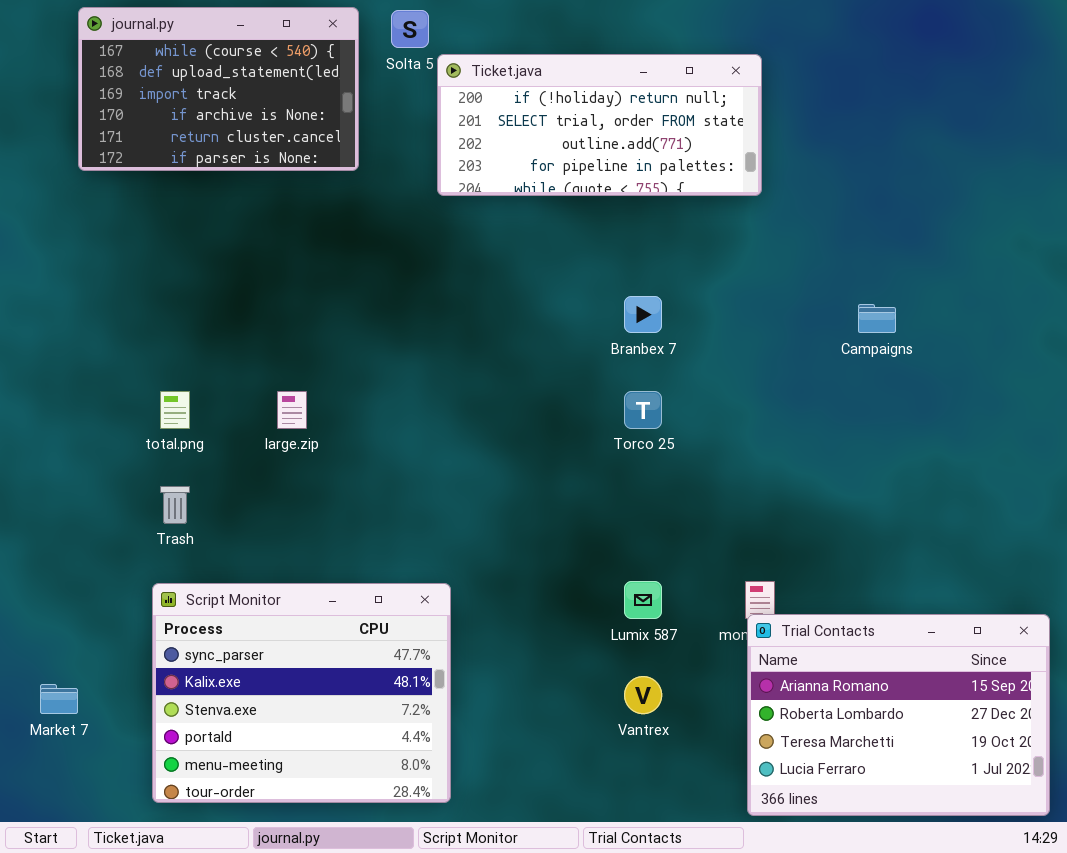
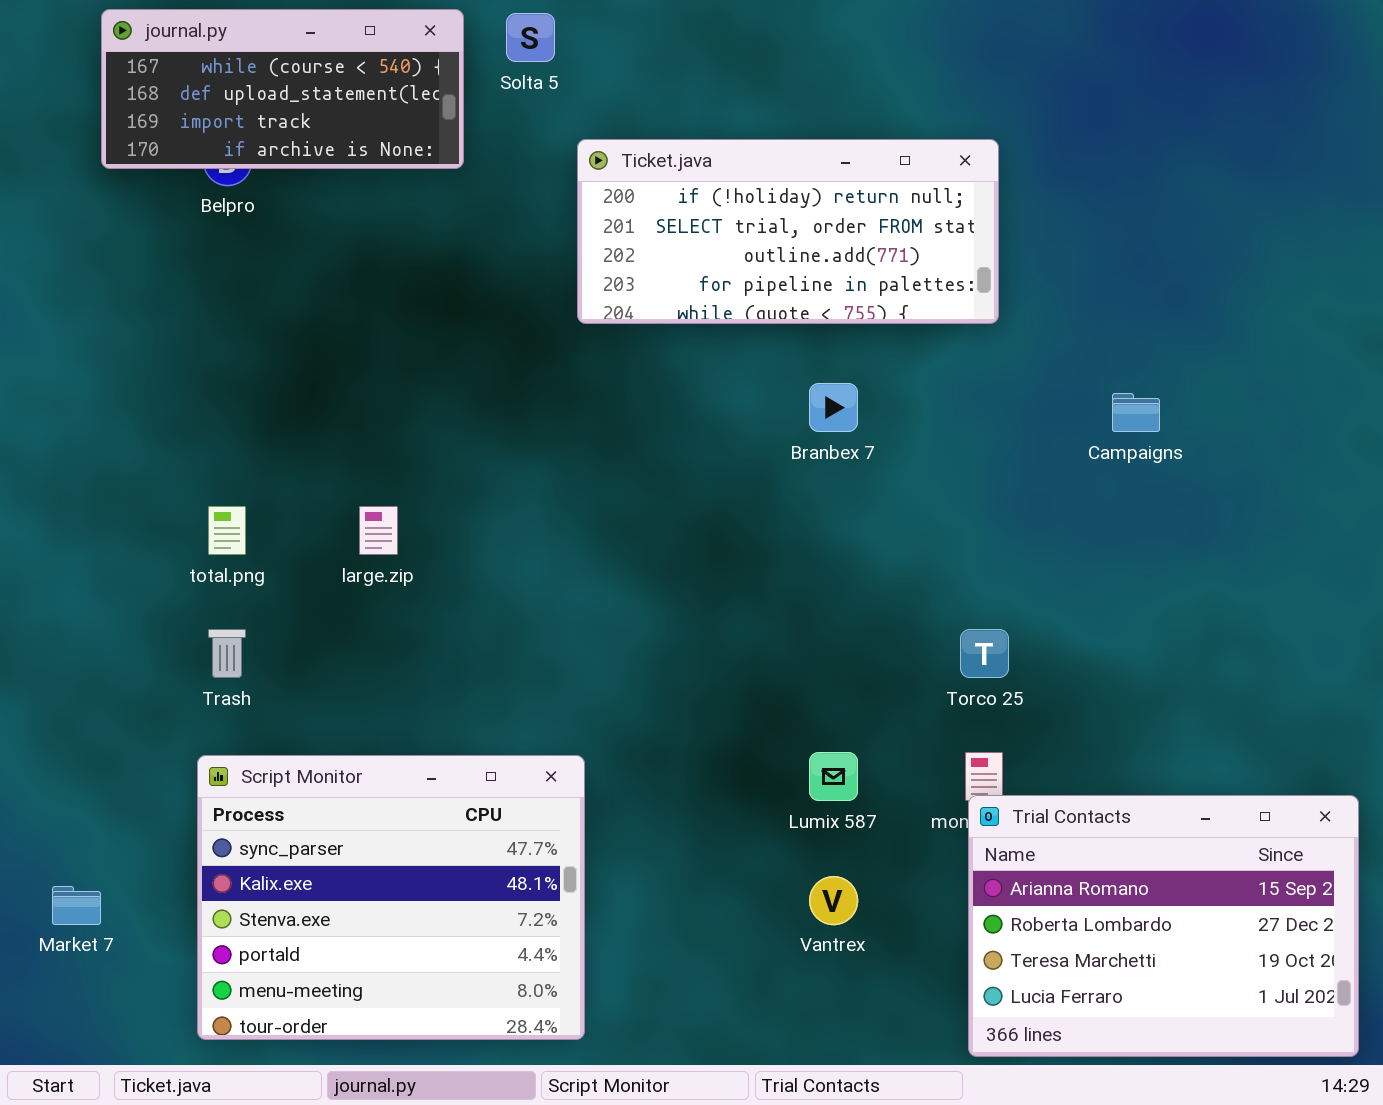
journal.py: [78,7,359,171] -> [101,9,464,169], resized
Ticket.java: [437,54,762,196] -> [577,139,999,324], moved
Torco 25: [624,391,662,429] -> [960,629,1009,678], moved

